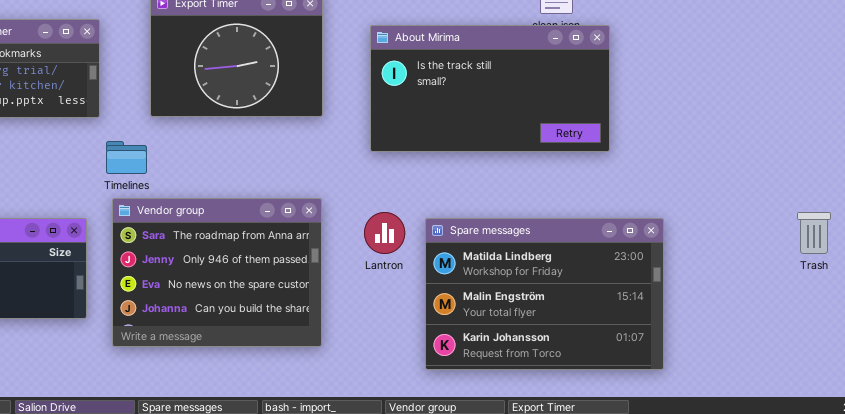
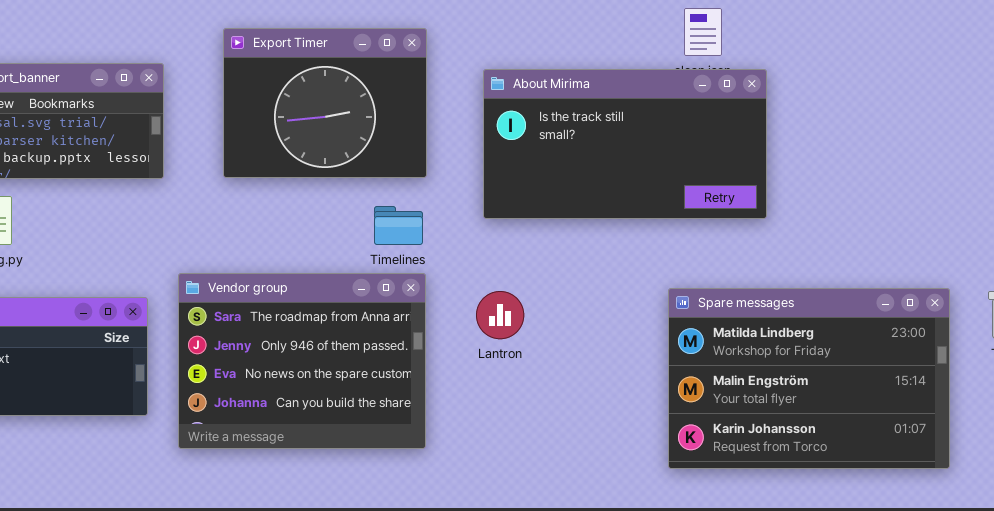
Timelines: [106,141,147,174] -> [374,206,423,245], moved
Spare messages: [425,218,664,370] -> [668,288,950,469], moved

